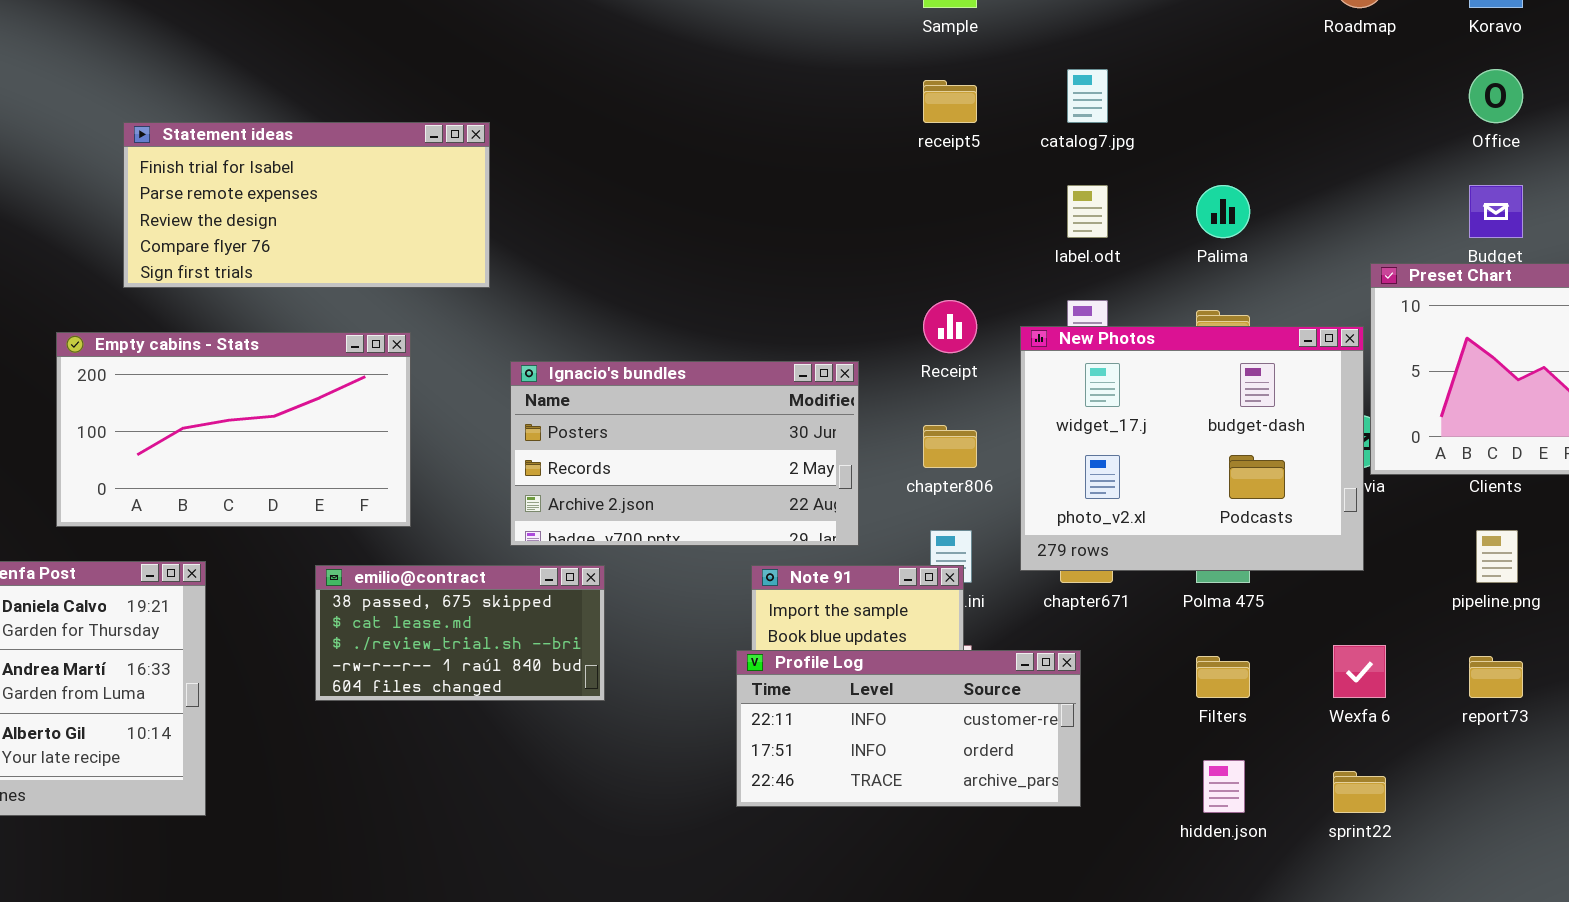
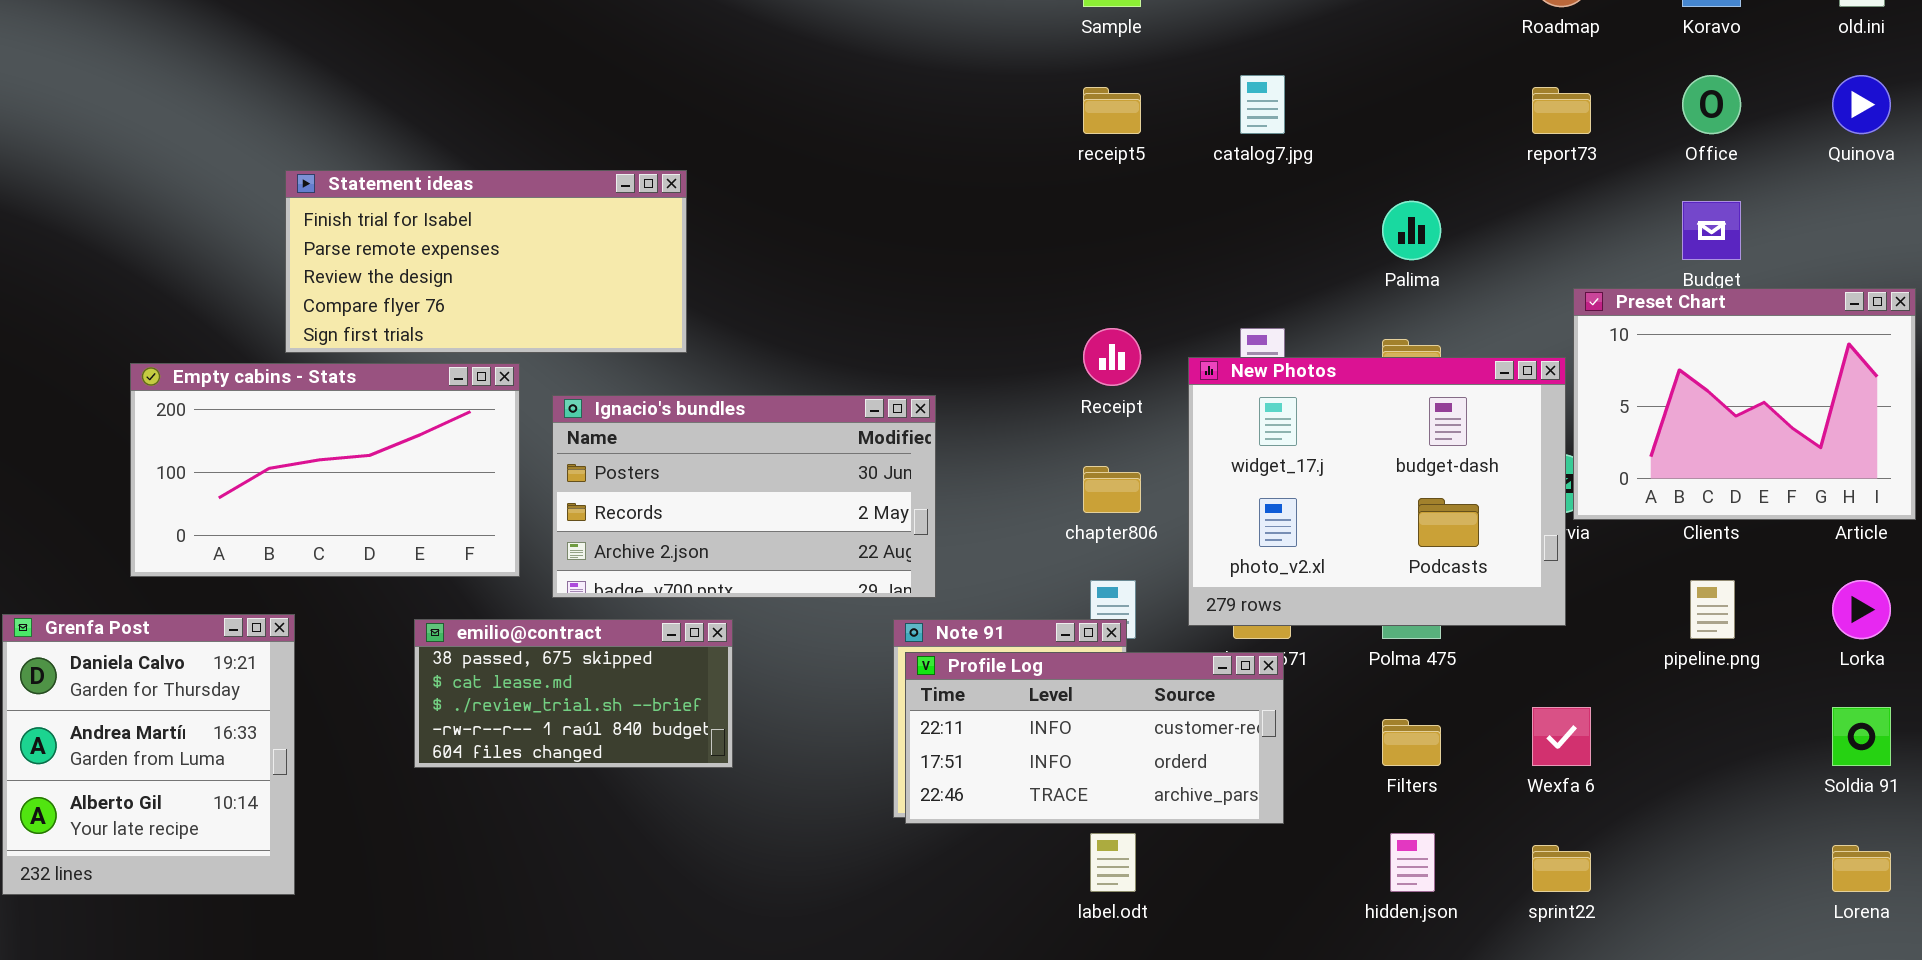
Statement ideas: [123,122,490,288] -> [285,170,687,353], moved
label.odt: [1067,185,1108,238] -> [1090,833,1136,892], moved
Ignacio's bundles: [510,361,859,546] -> [552,395,936,598], moved
Profile Log: [736,650,1081,807] -> [905,652,1284,824], moved
report73: [1469,656,1523,698] -> [1532,87,1591,134], moved

